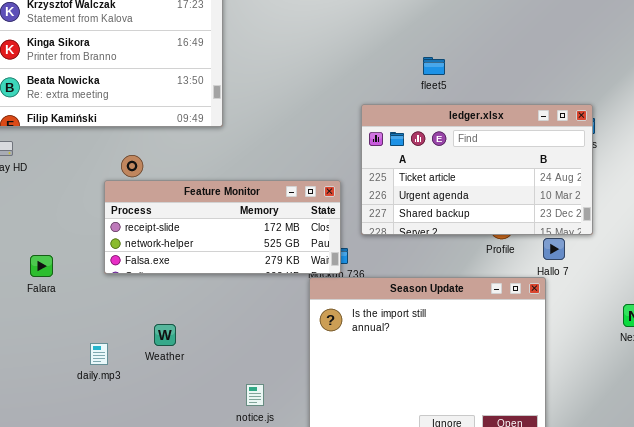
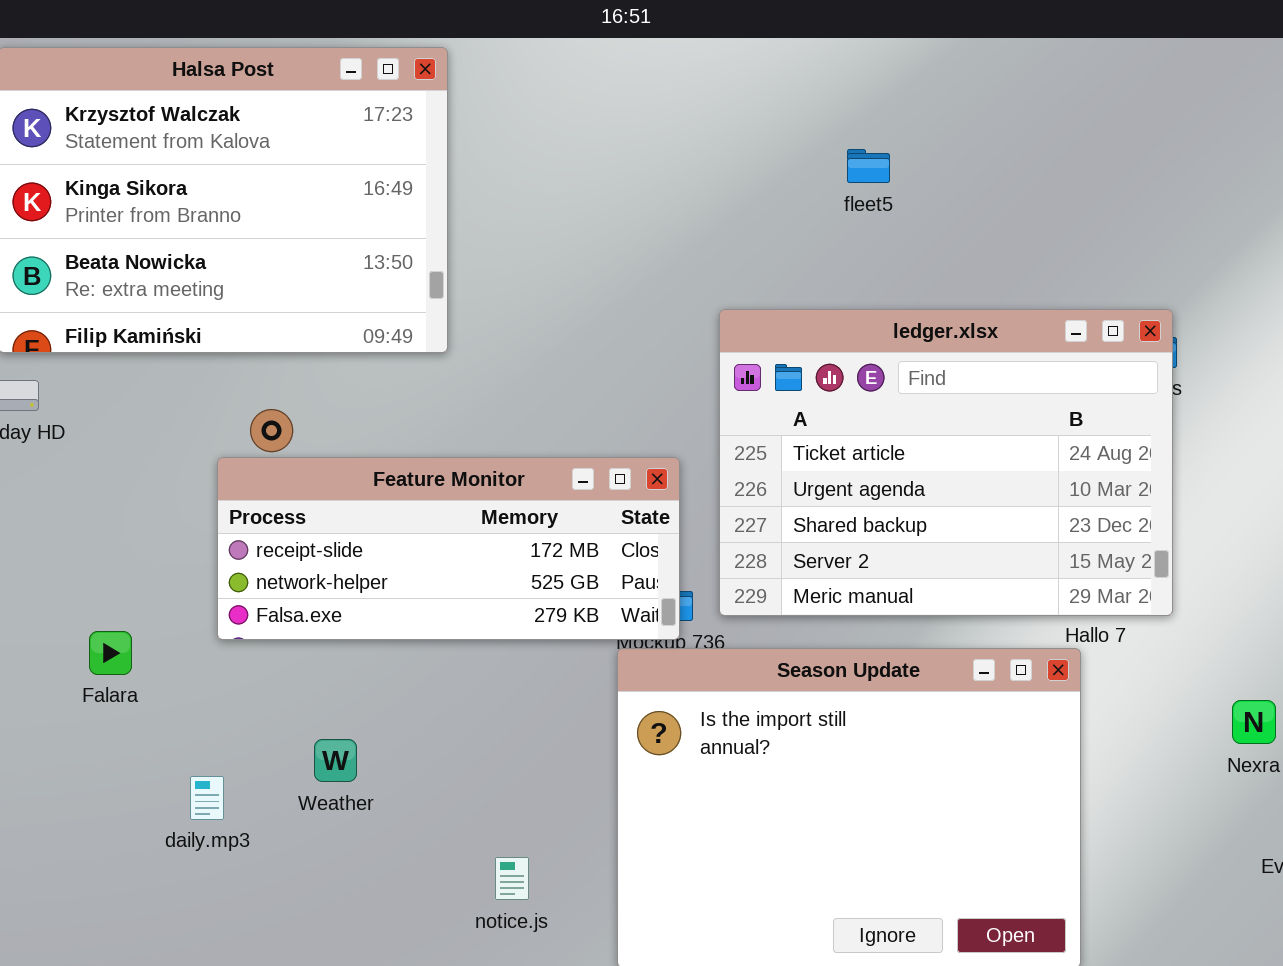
fleet5: [423,57,445,75] -> [847,149,890,183], moved
ledger.xlsx: [361,104,593,235] -> [719,309,1173,616], resized
Falara: [30,255,53,277] -> [89,631,132,675], moved

